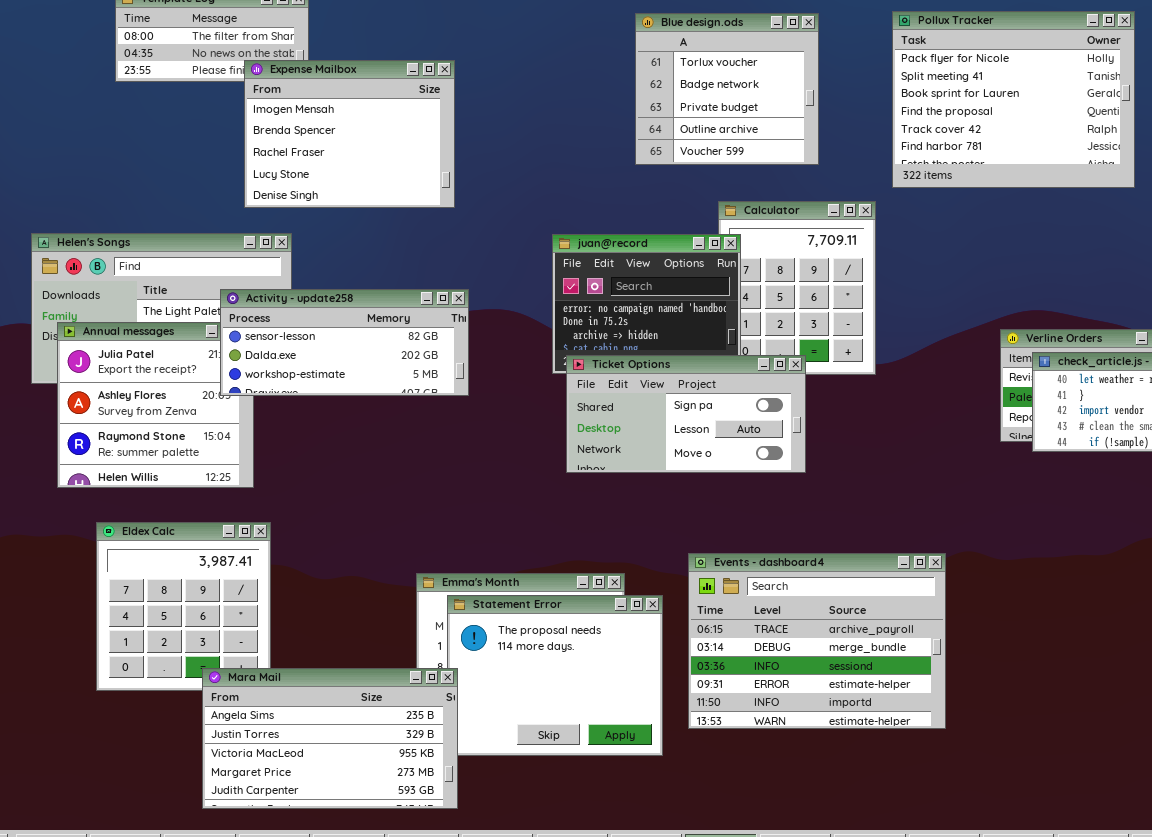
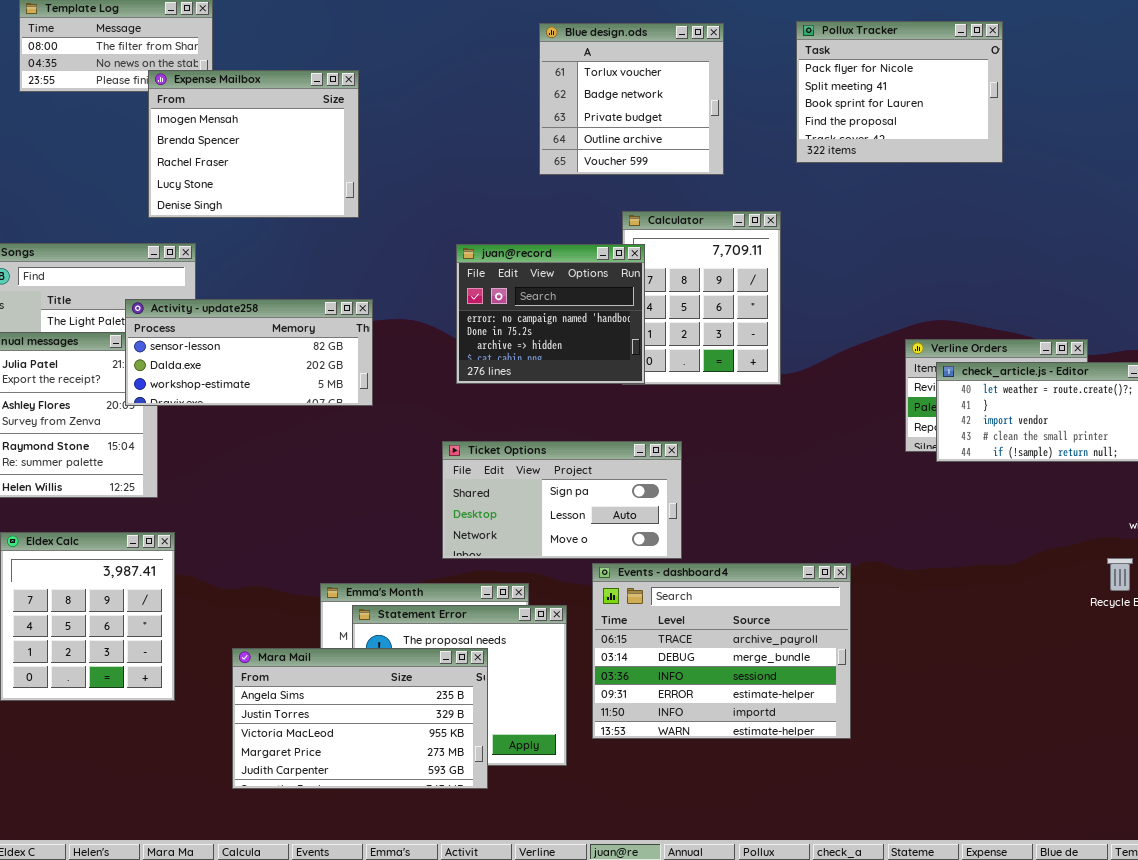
Pollux Tracker: [892,11,1135,188] -> [796,21,1003,163], resized
Ticket Options: [566,355,806,473] -> [442,441,682,559], moved
Mara Mail: [202,668,458,809] -> [232,648,488,789], moved

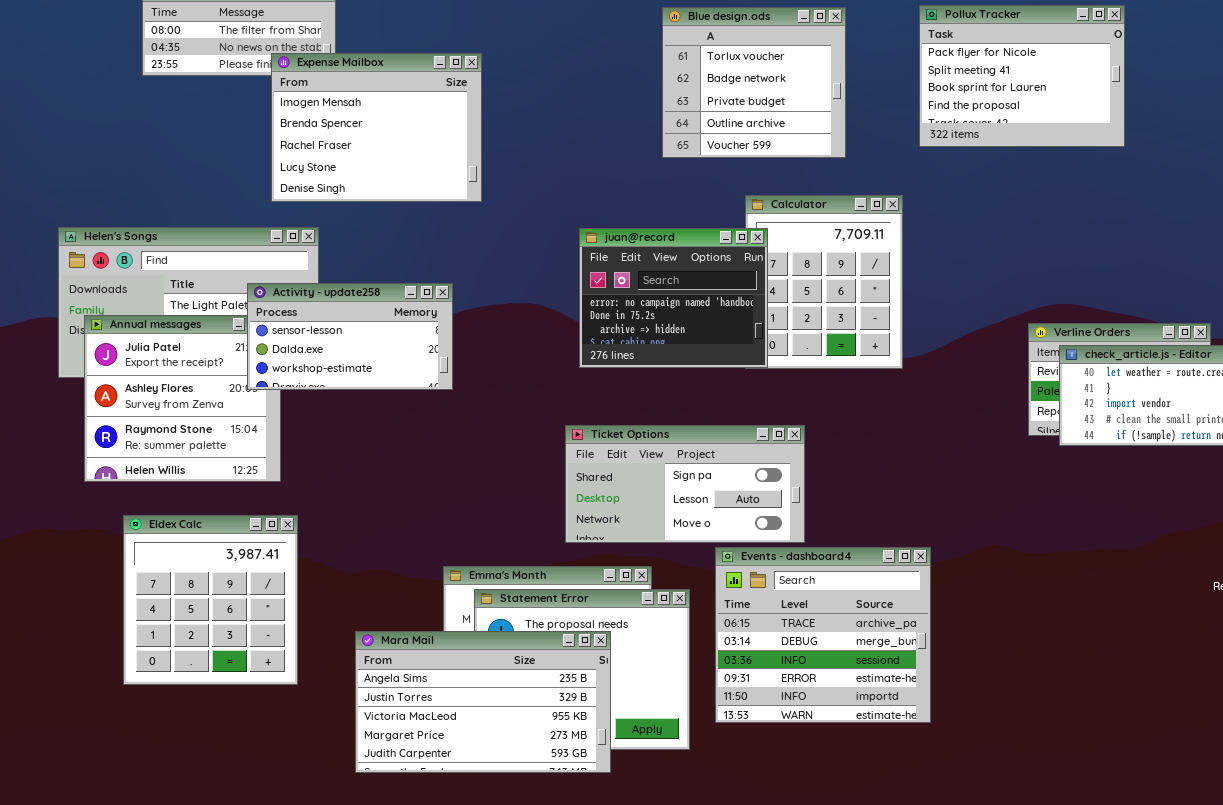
Activity - update258: [125,299,373,406] -> [247,283,453,390], resized
Events - dashboard4: [592,563,851,739] -> [715,547,931,723], resized

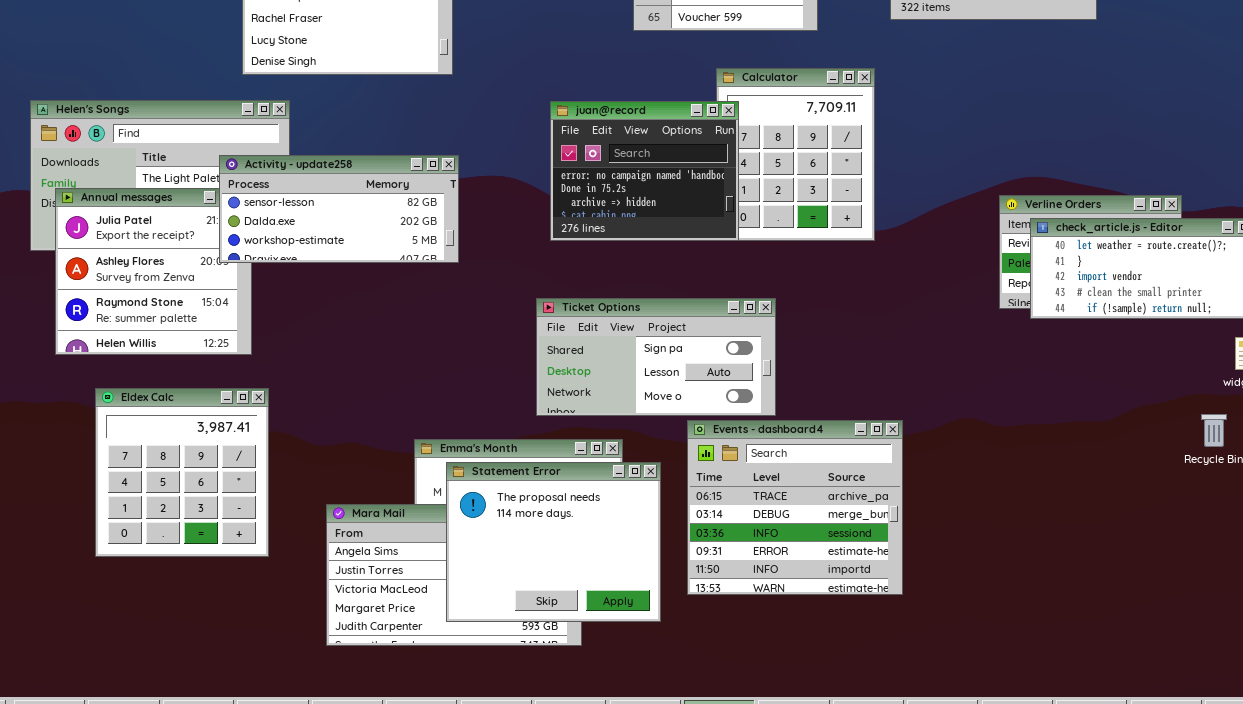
Activity - update258: [247,283,453,390] -> [219,155,459,263], resized
Statement Error: [474,589,690,750] -> [446,462,661,622], raised

